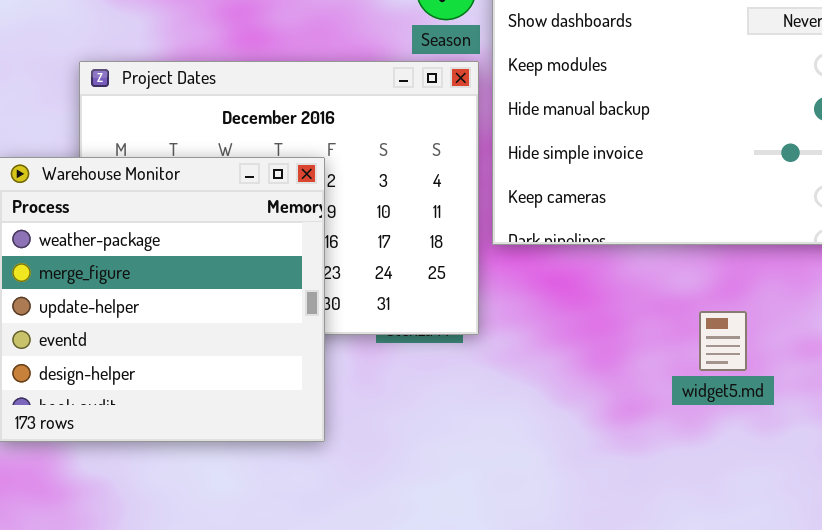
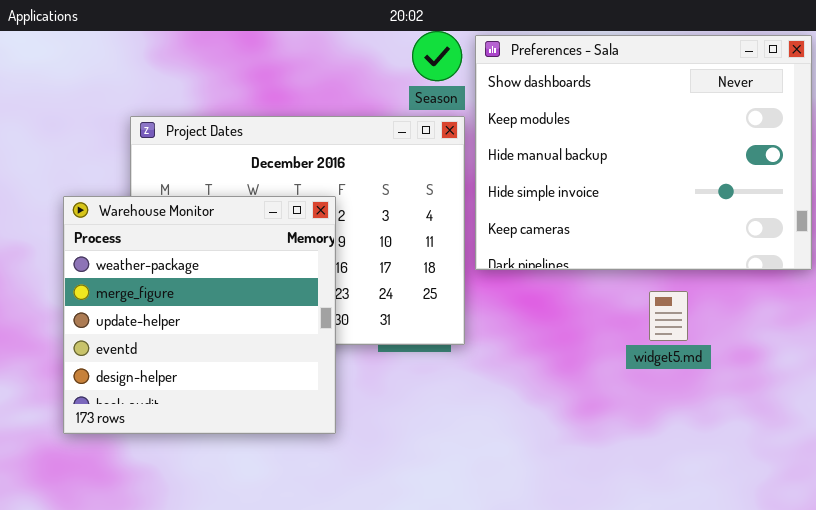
widget5.md: [699,311,747,371] -> [649,291,688,341], moved

